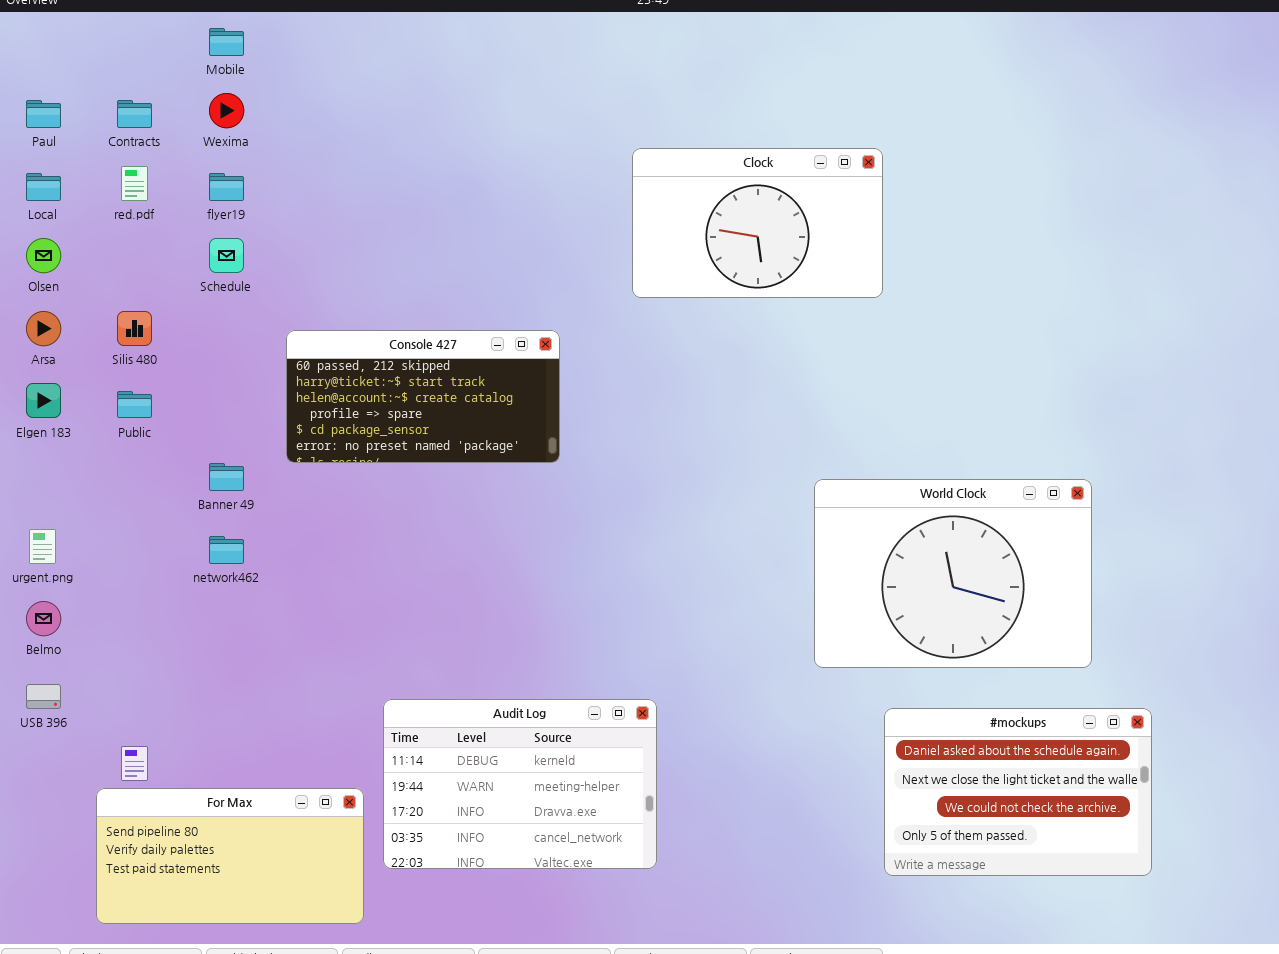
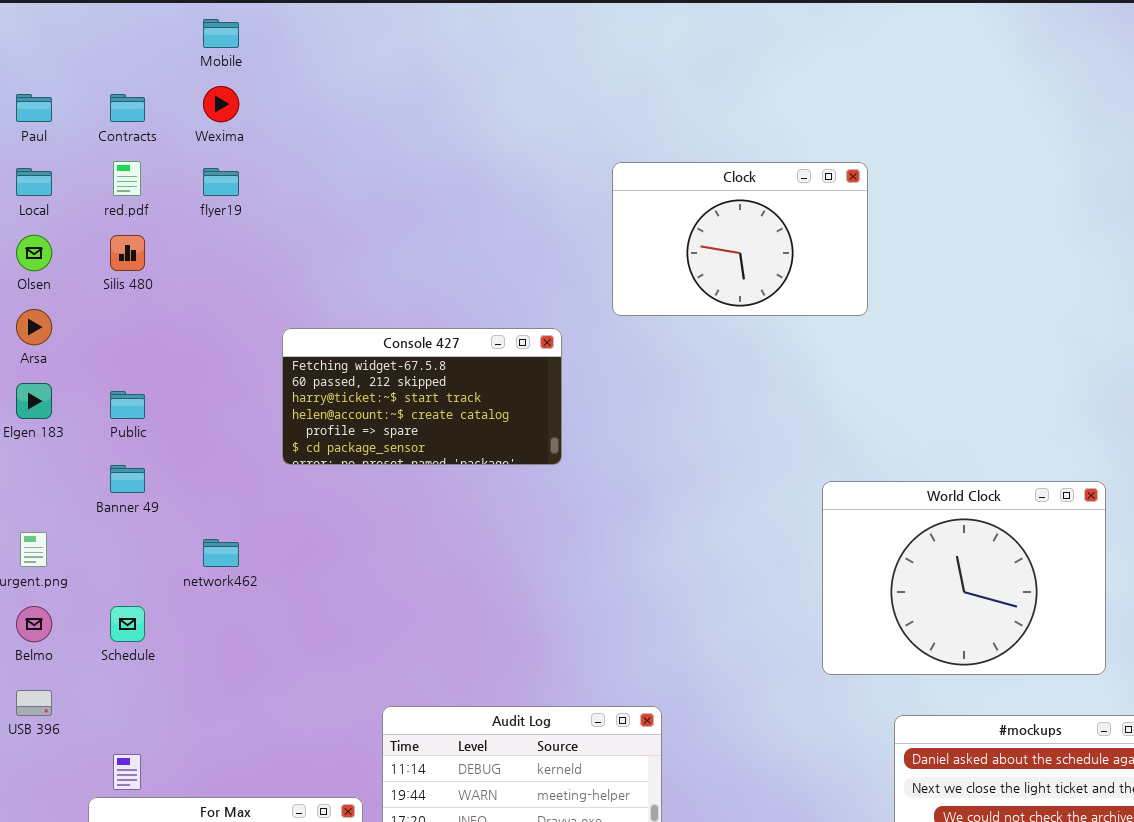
Clock: [632,148,883,298] -> [612,162,868,316], moved
Schedule: [209,238,244,273] -> [110,606,145,642], moved
Silis 480: [117,311,152,346] -> [110,235,145,271], moved
Console 427: [286,330,560,463] -> [282,328,562,465], scrolled up 1 row
Banner 49: [209,463,244,491] -> [110,465,145,493], moved

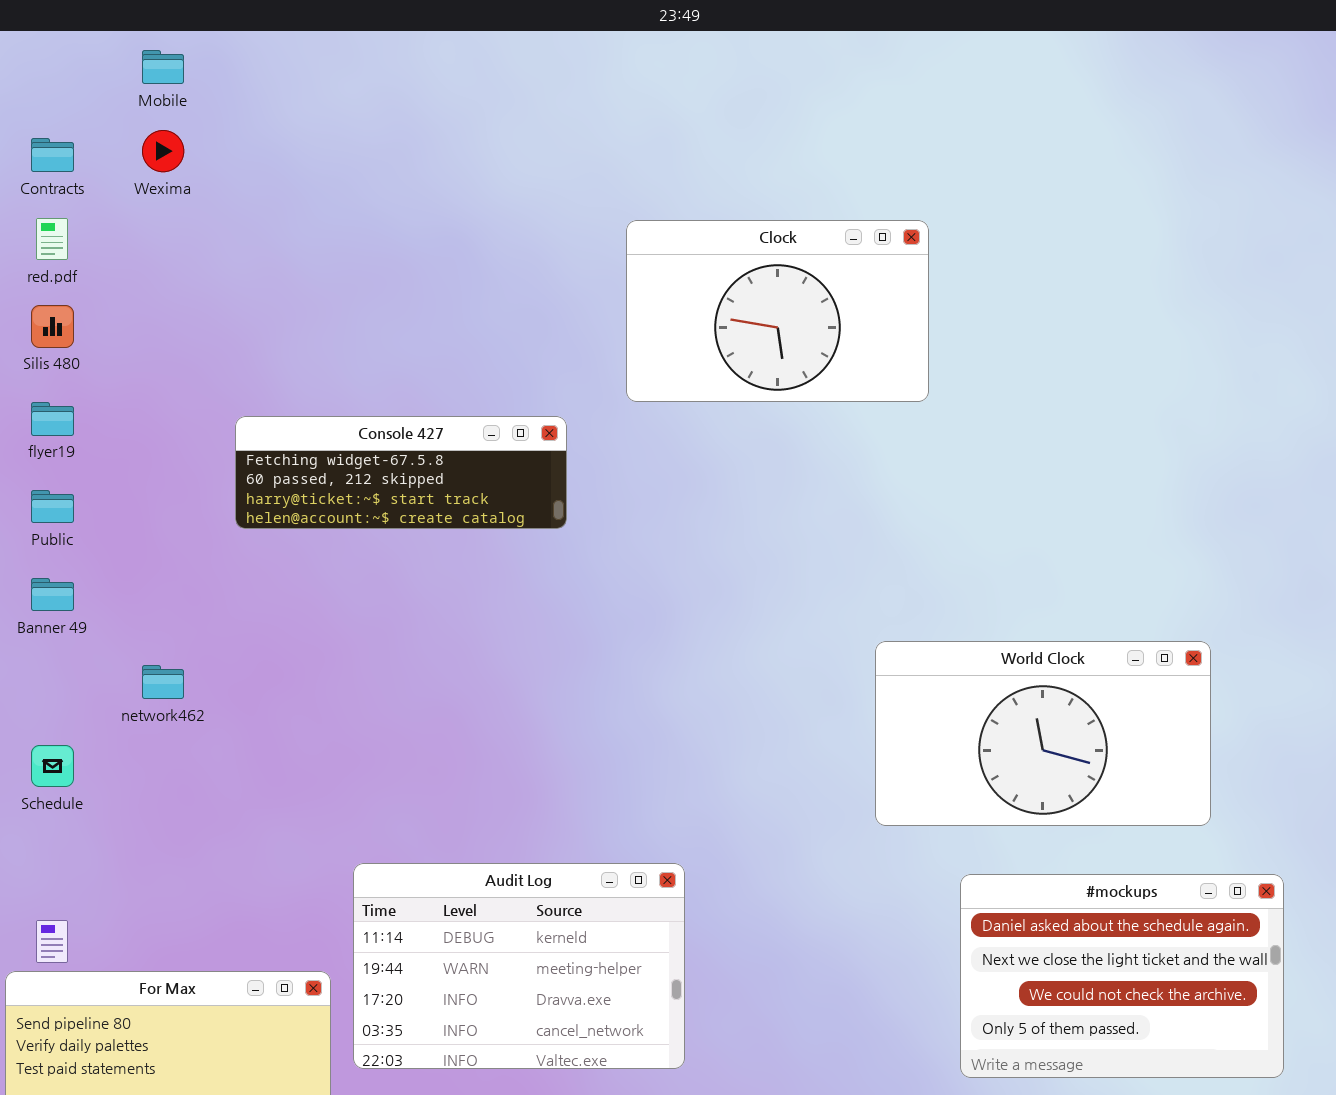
flyer19: [203,168,239,196] -> [31,402,74,436], moved
Console 427: [282,328,562,465] -> [235,416,567,529], resized
World Clock: [822,481,1106,675] -> [875,641,1211,826], resized

